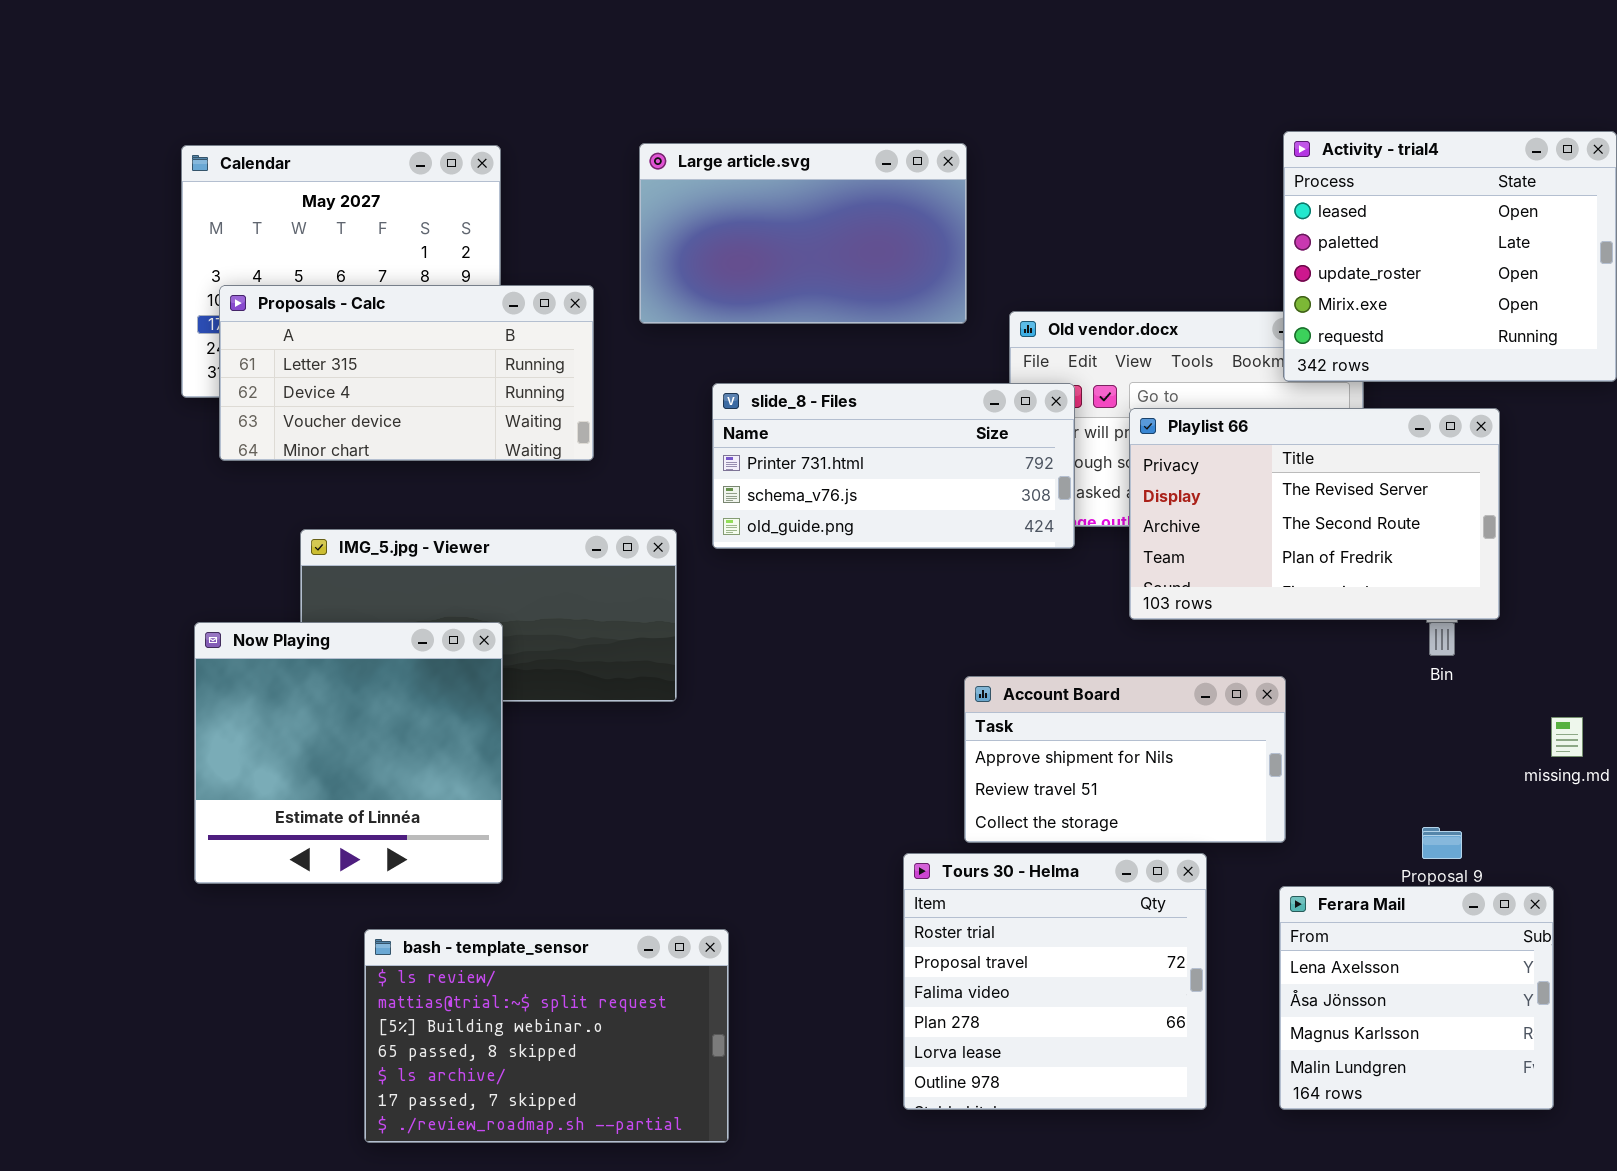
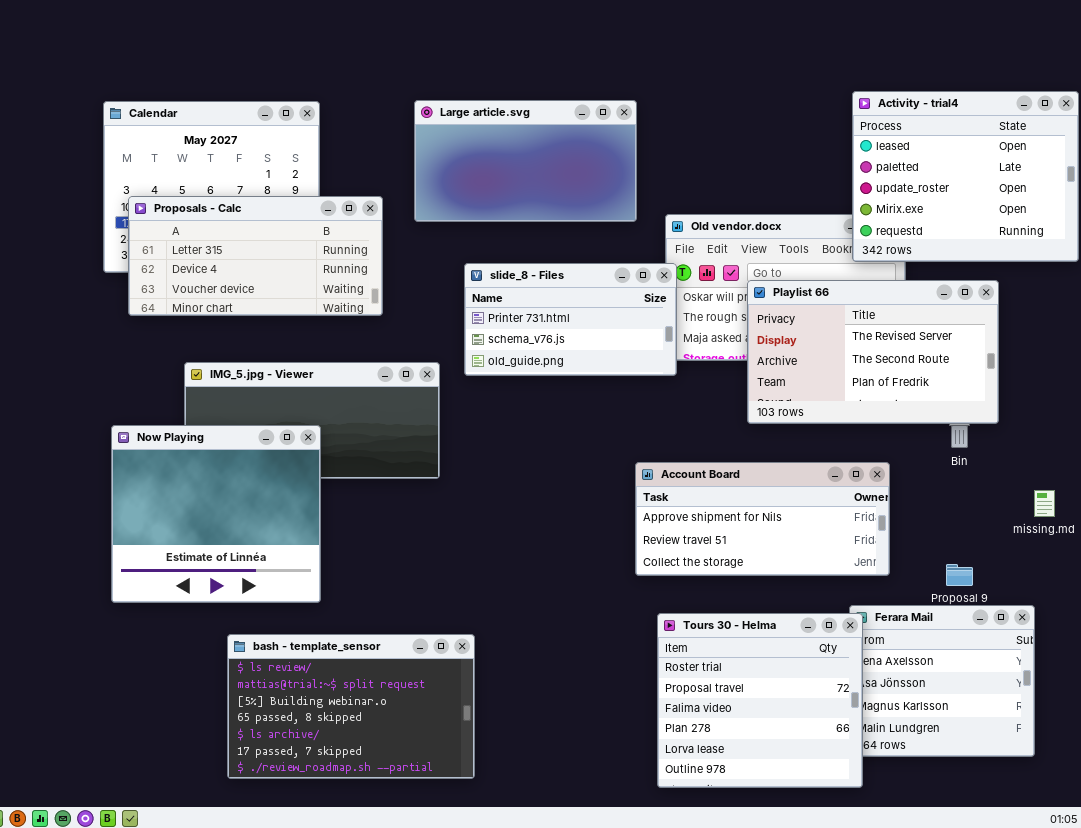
slide_8 - Files: [712,383,1075,549] -> [464,263,677,376], resized
Account Board: [964,676,1286,843] -> [635,462,890,576], resized
Tours 30 - Helma: [903,853,1207,1110] -> [657,613,863,788], moved

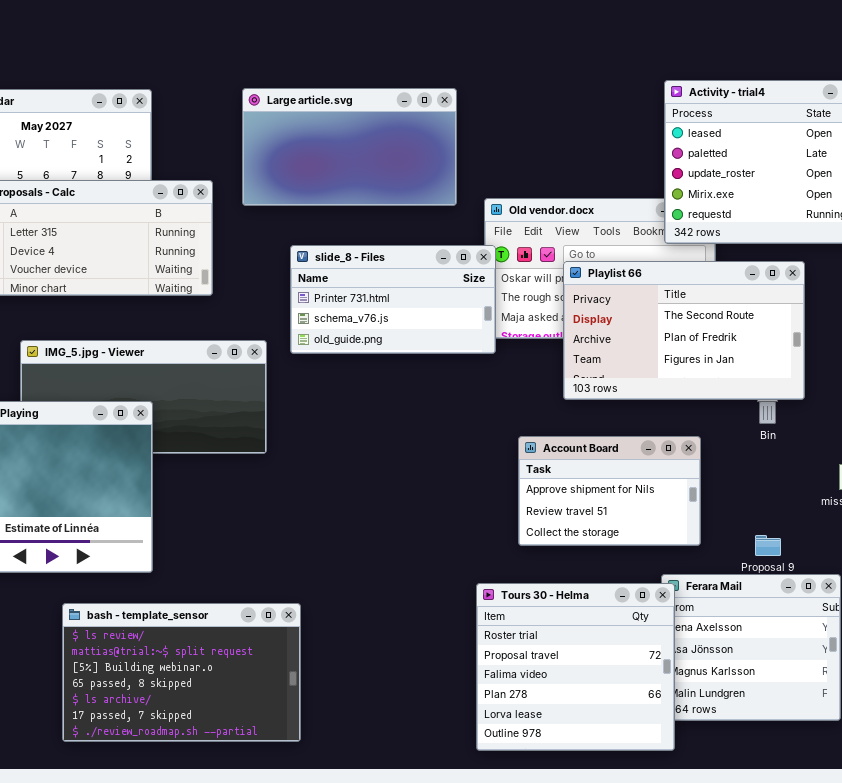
Playlist 66: [747,280,999,424] -> [563,261,805,400], scrolled down 1 row
Account Board: [635,462,890,576] -> [518,436,701,546], resized

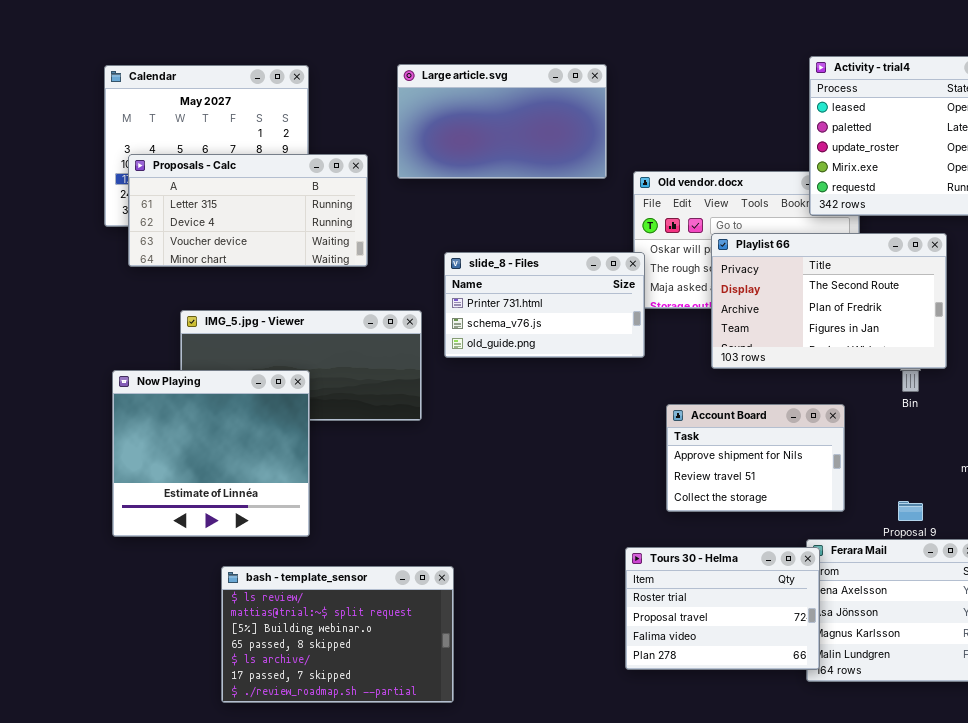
slide_8 - Files: [290,245,496,354] -> [444,252,645,358], moved
Tours 30 - Helma: [476,583,675,751] -> [625,547,820,670], resized

